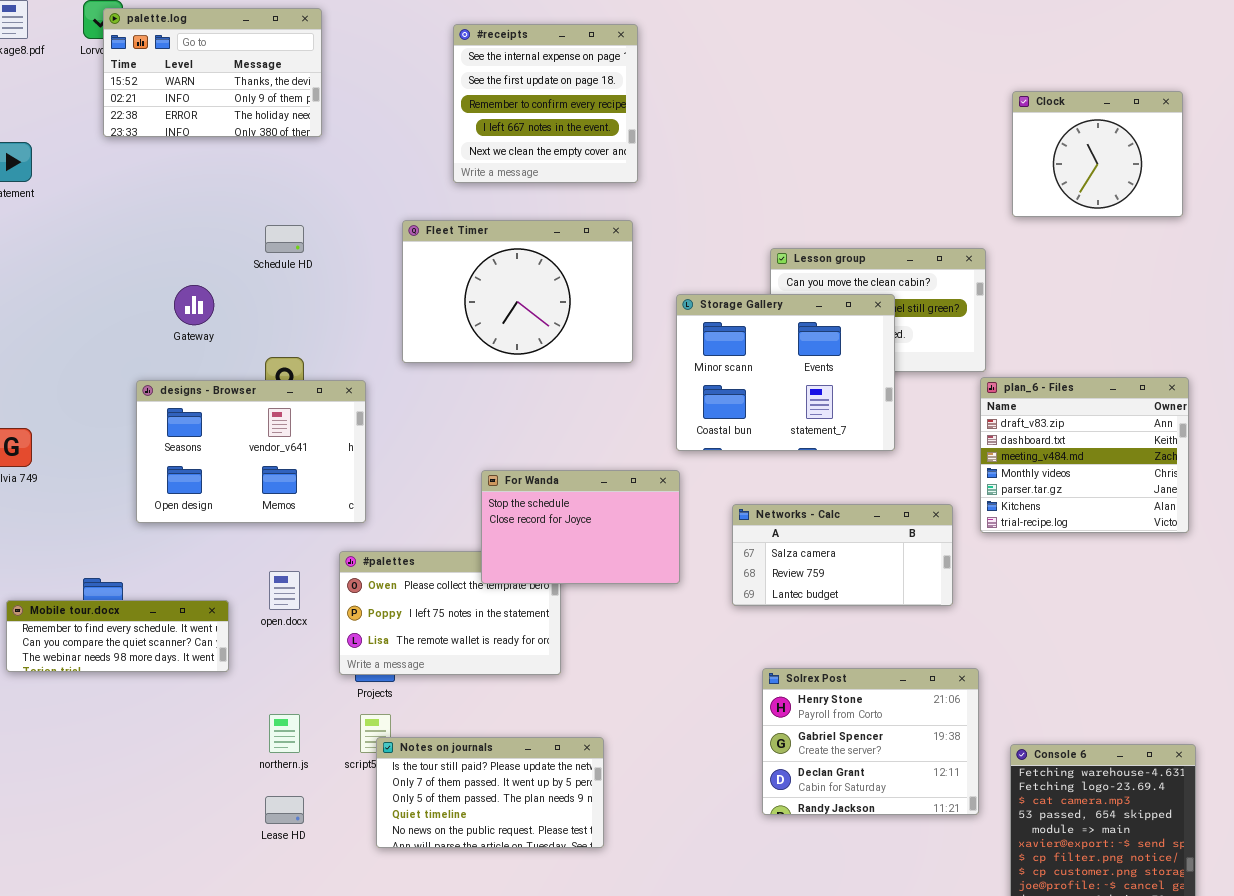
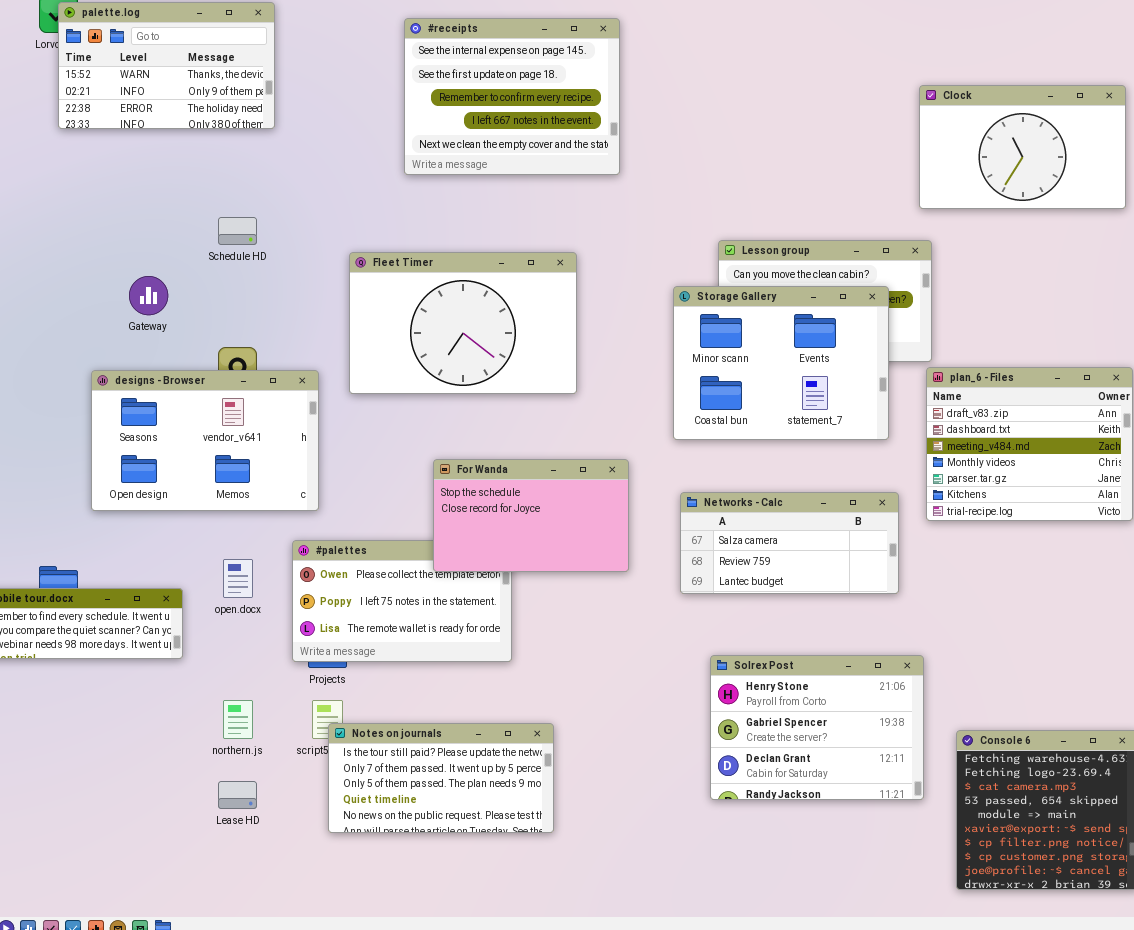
#receipts: [453,24,638,183] -> [404,18,620,175], resized
Clock: [1012,91,1183,217] -> [919,85,1126,209], resized
Fleet Timer: [402,220,633,363] -> [349,252,577,394], moved
Storage Gallery: [676,294,895,451] -> [673,286,889,440], moved

